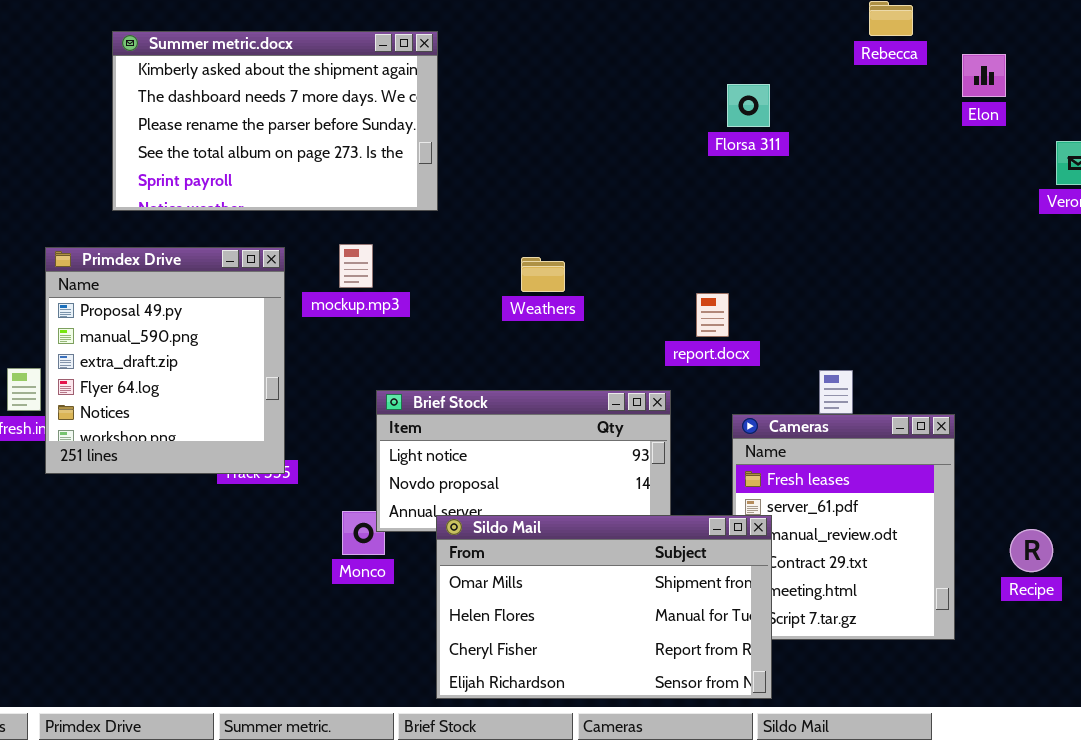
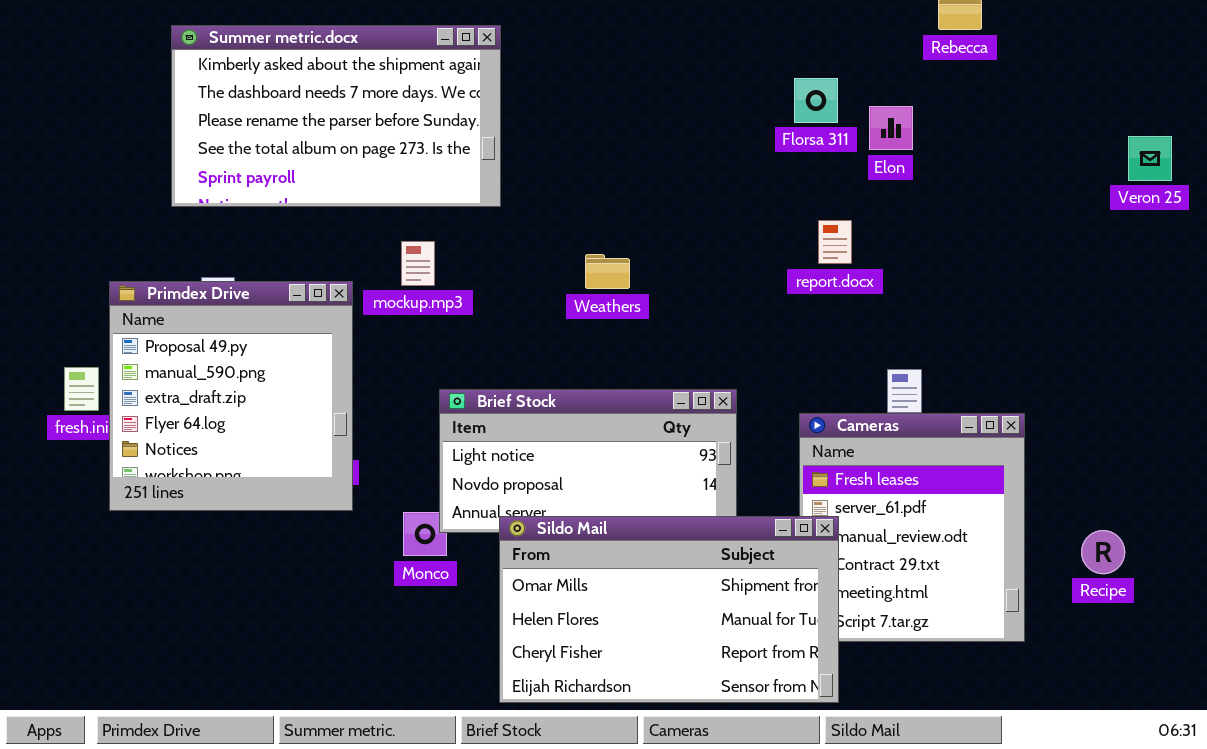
Elon: [962,54,1006,97] -> [869,106,913,150], moved
Primdex Drive: [45,247,285,474] -> [109,281,353,511], moved
report.docx: [696,293,729,337] -> [818,220,852,264], moved

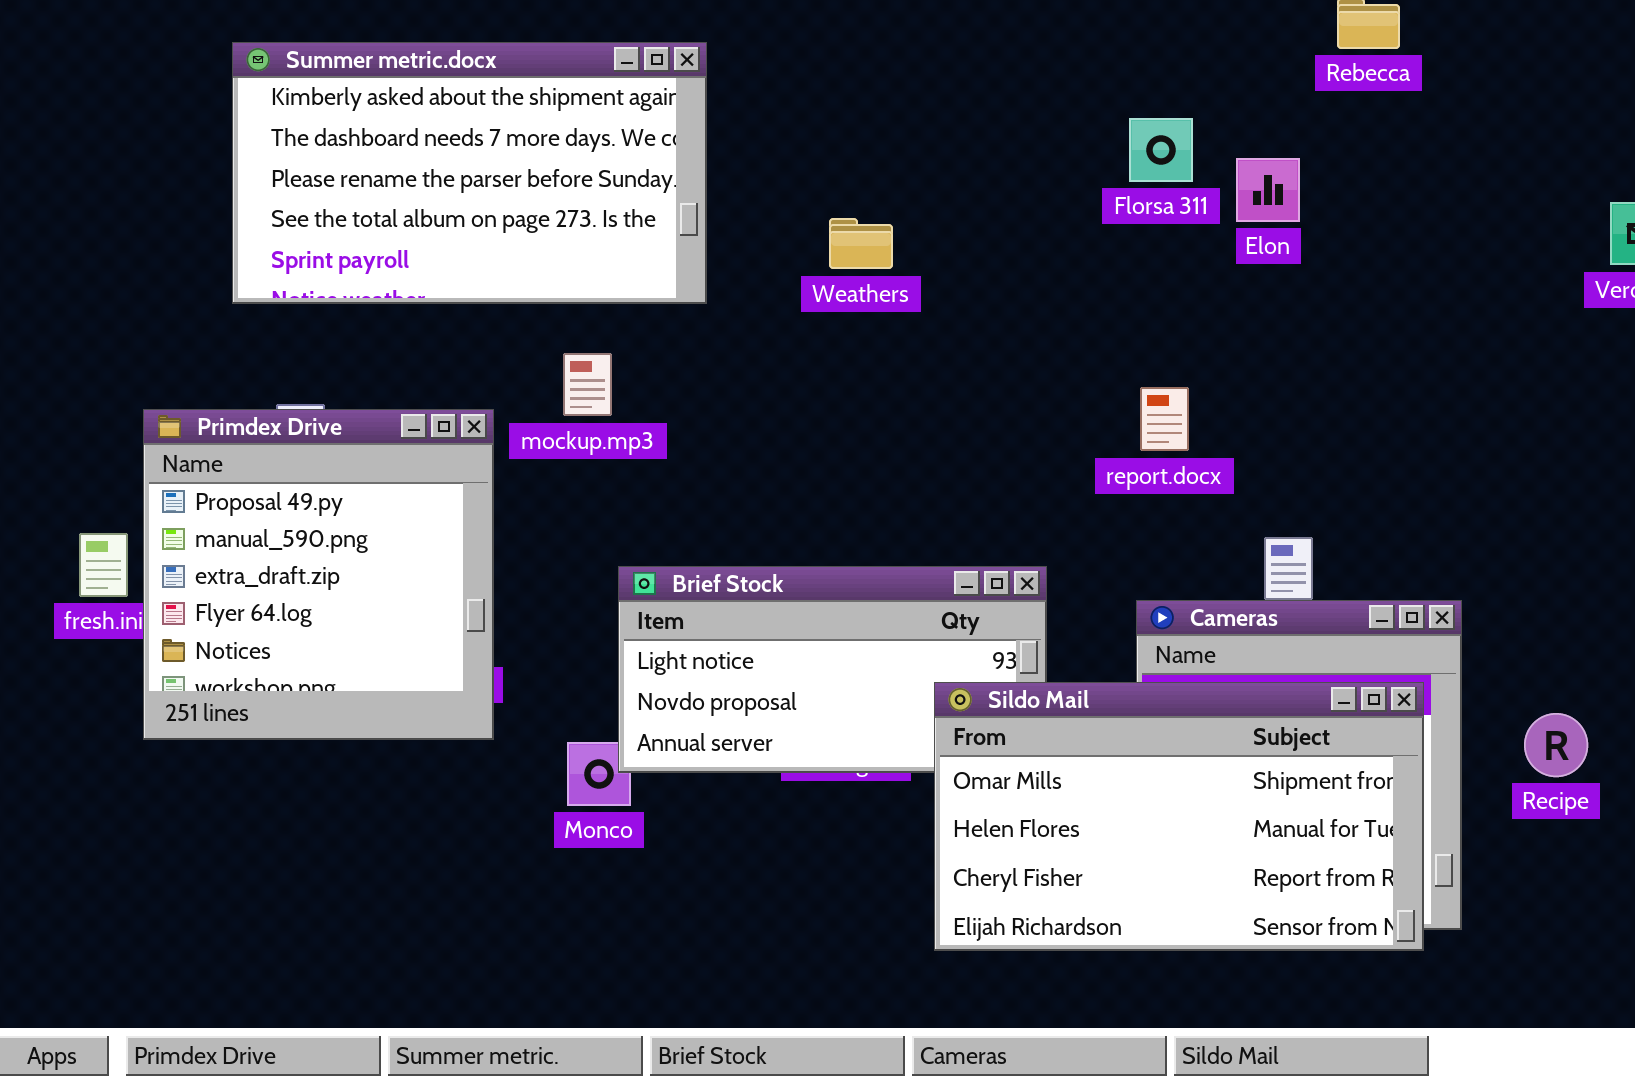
report.docx: [818,220,852,264] -> [1140,387,1189,451], moved
Weathers: [585,254,630,289] -> [829,218,893,269], moved
Sildo Mail: [499,516,839,703] -> [934,682,1424,951], moved
Recipe: [1081,530,1125,574] -> [1524,713,1588,777], moved

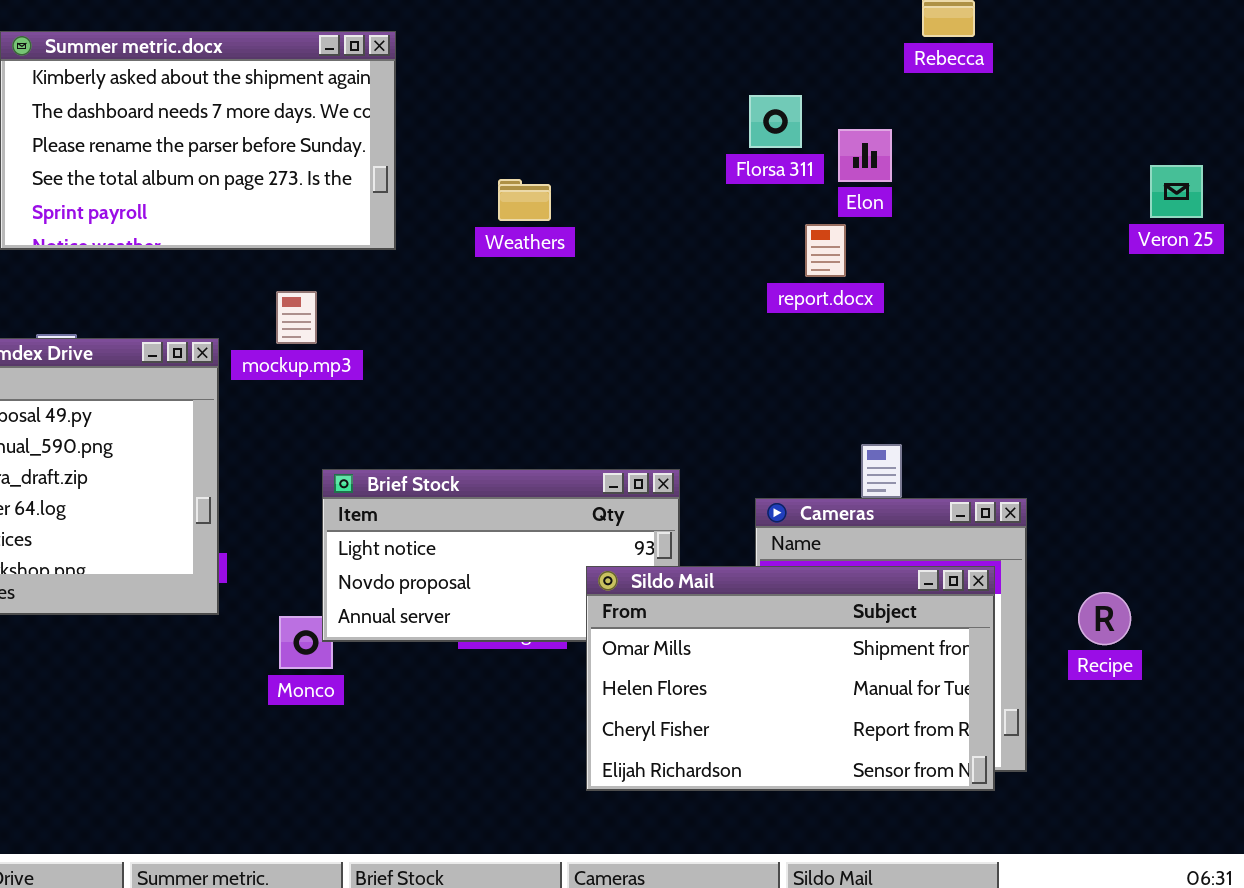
report.docx: [1140,387,1189,451] -> [805,224,846,277], moved

